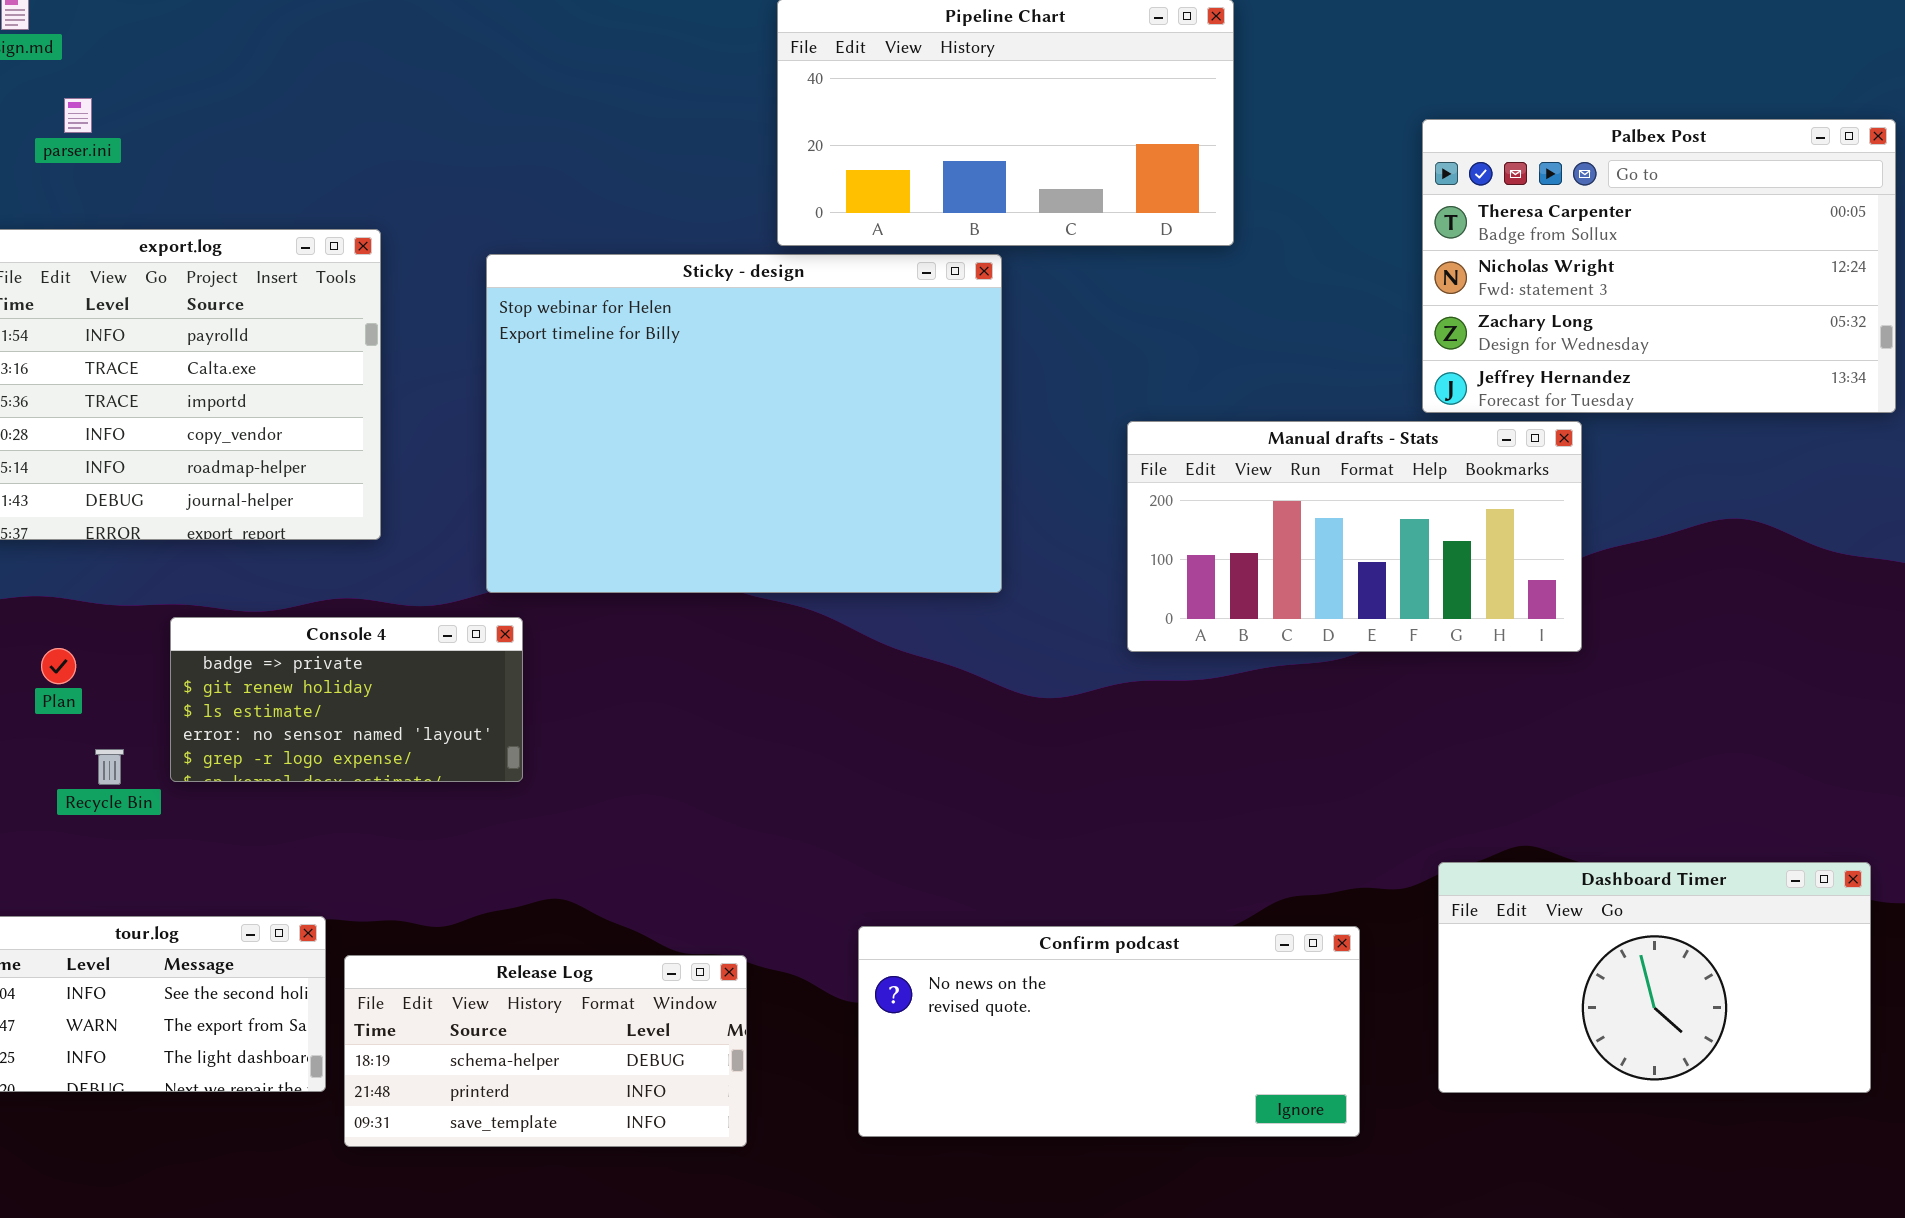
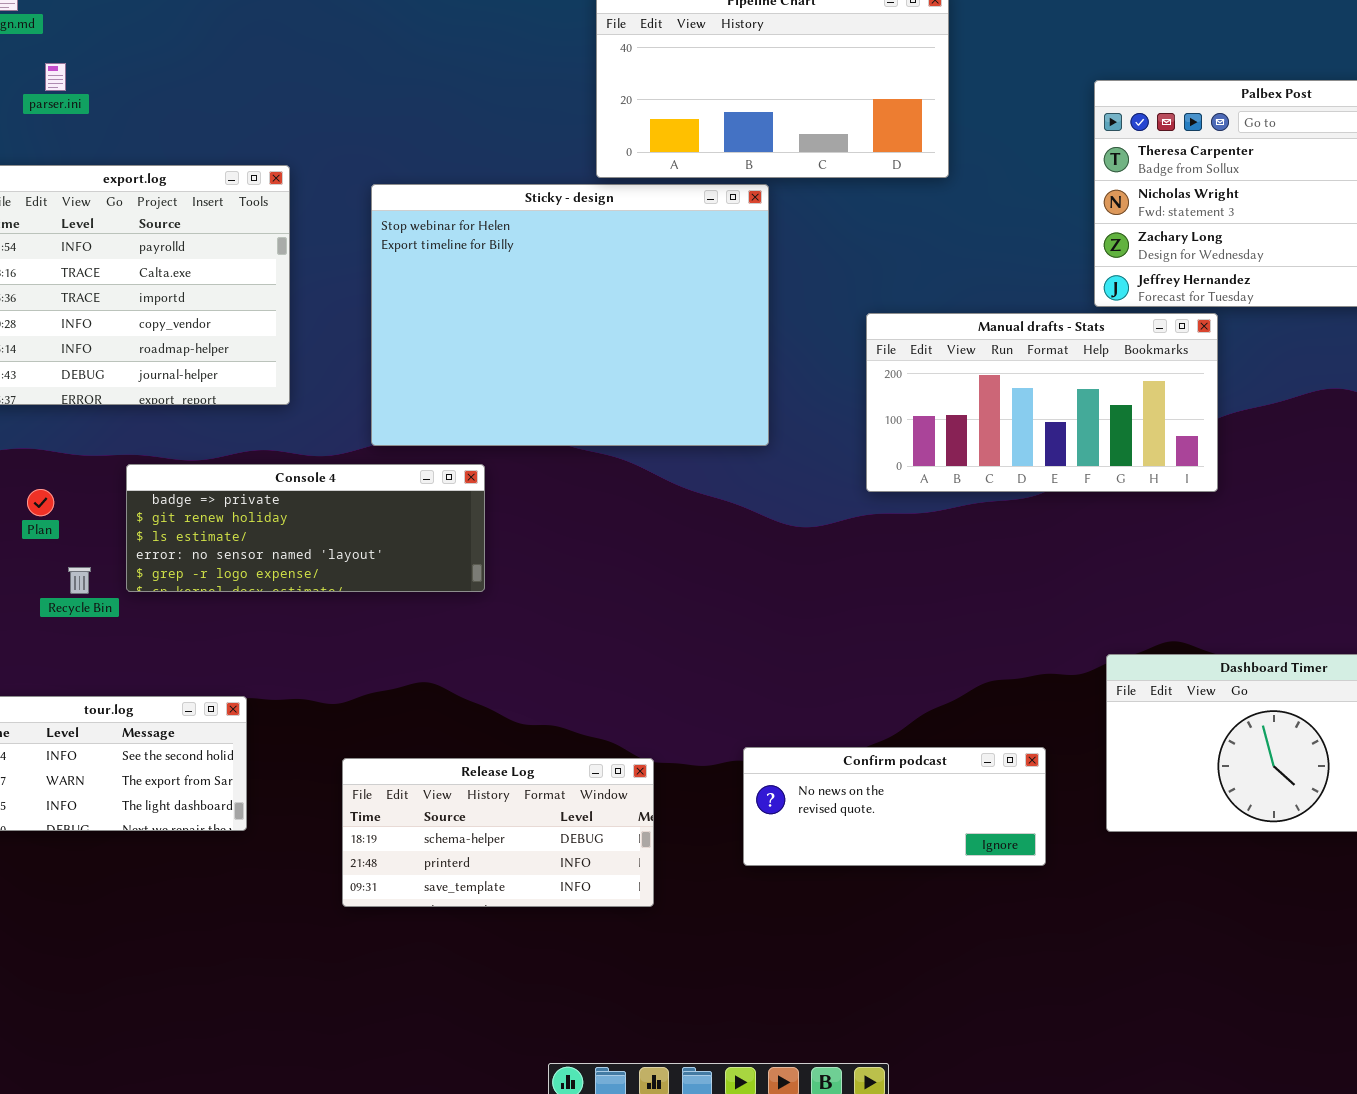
Console 4: [170,617,523,782] -> [126,464,485,592], resized
Confirm podcast: [858,926,1360,1137] -> [743,747,1046,866], resized
Release Log: [344,955,747,1147] -> [342,758,654,907], moved

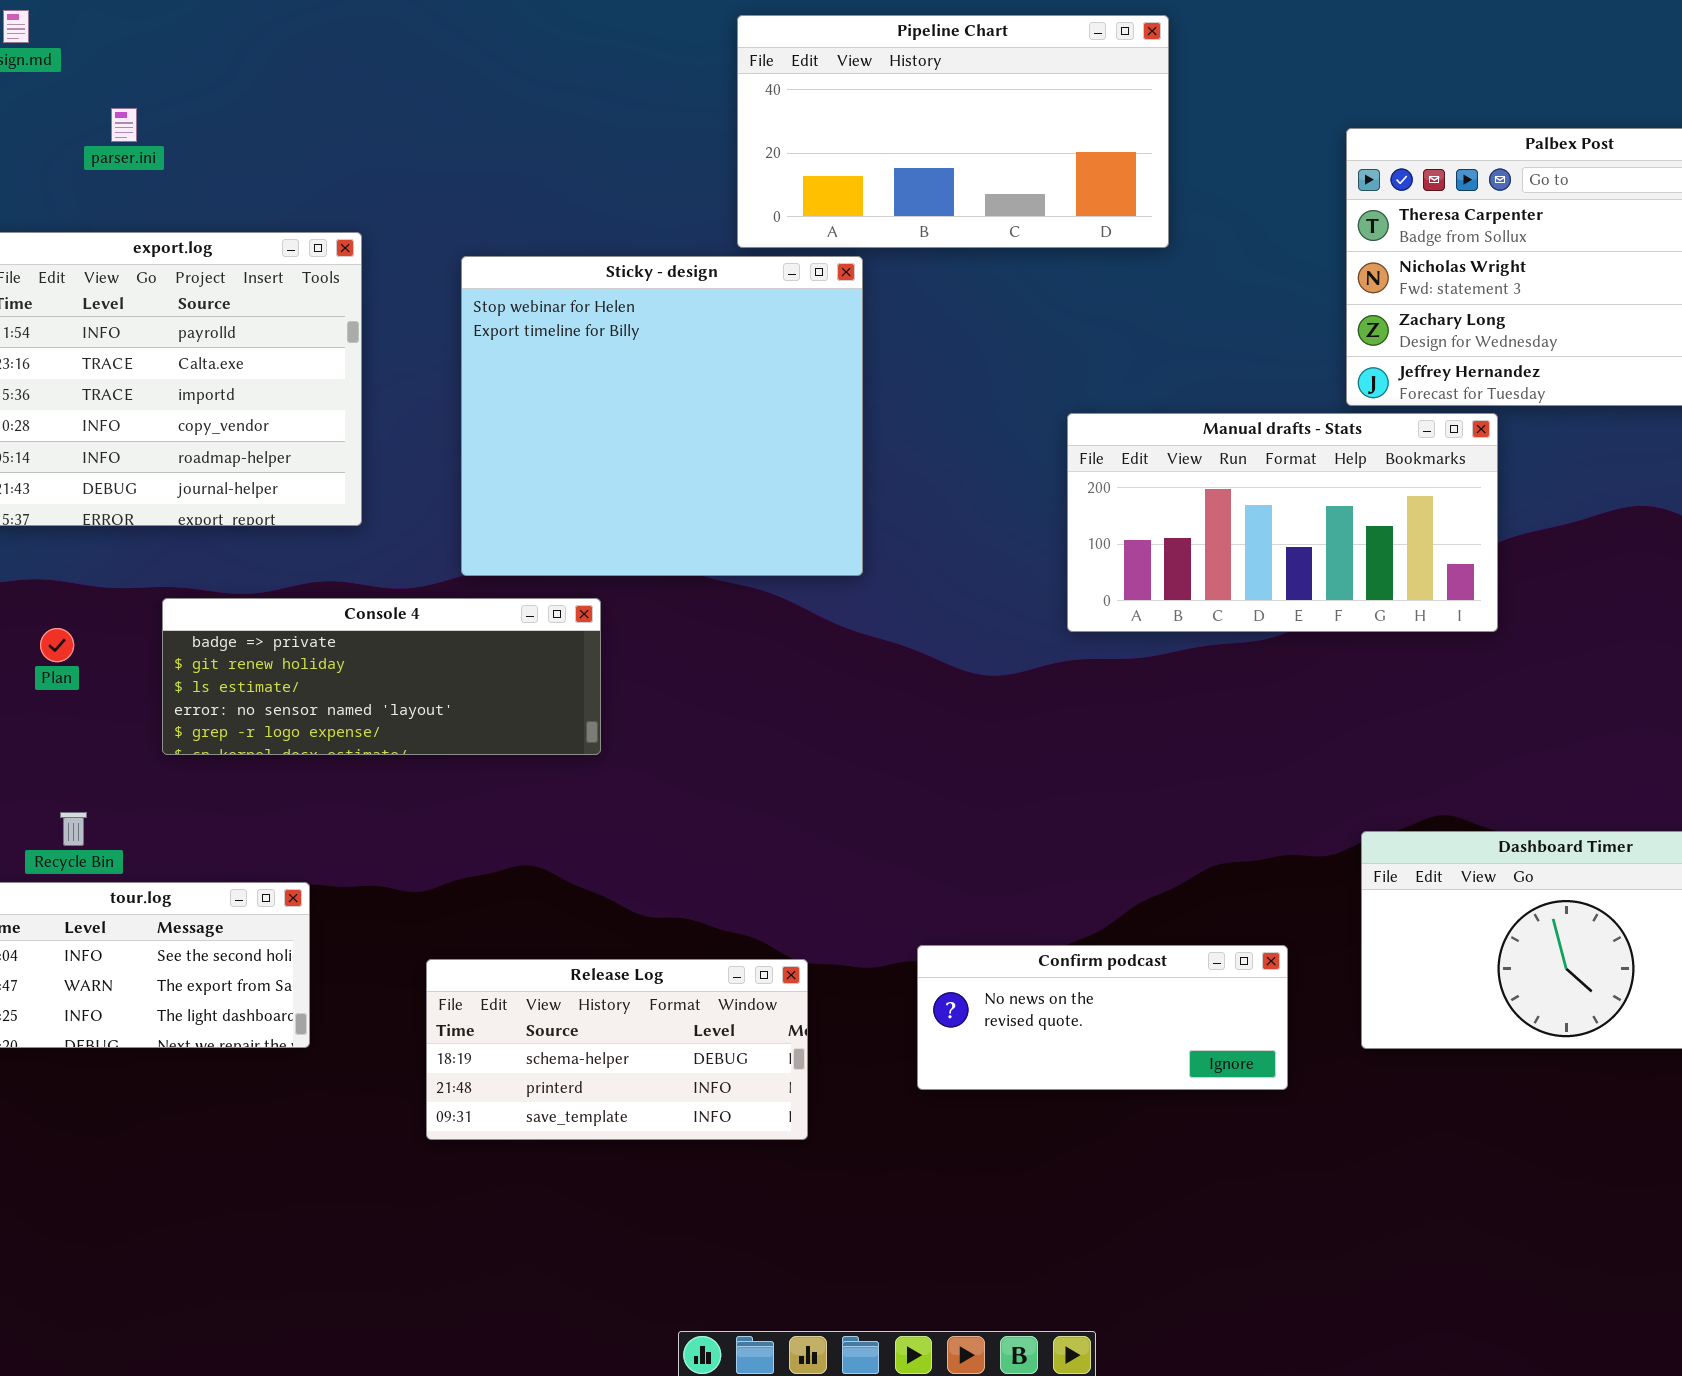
parser.ini: [45,63,66,91] -> [111,108,137,142], moved
Sticky - design: [371,184,769,446] -> [461,256,863,576], resized
Recycle Bin: [68,567,91,594] -> [60,812,87,846], moved

